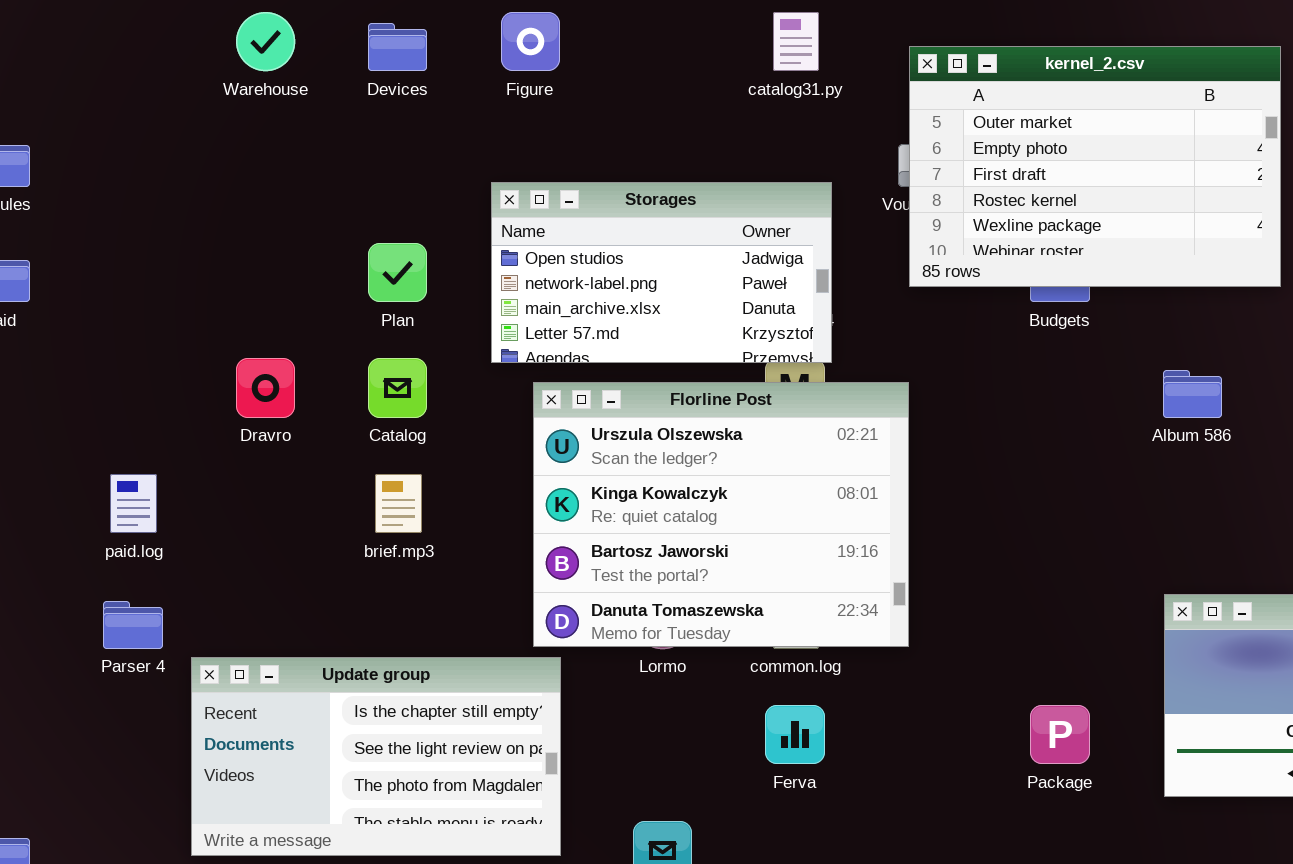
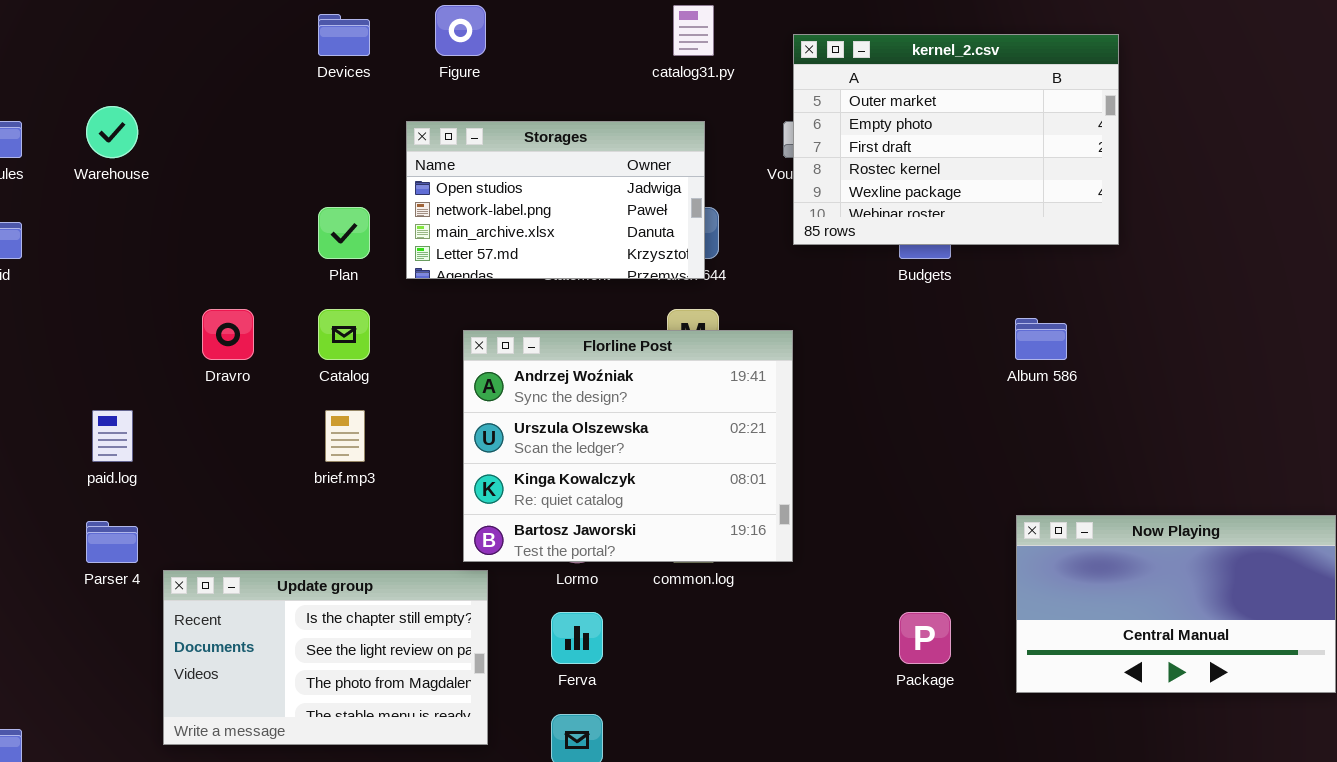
Warehouse: [236,12,295,71] -> [86,106,138,158], moved
Storages: [491,182,832,363] -> [406,121,705,279], moved
Florline Post: [533,382,909,647] -> [463,330,793,562], scrolled up 1 row
Ferva: [765,705,825,764] -> [551,612,603,664], moved

